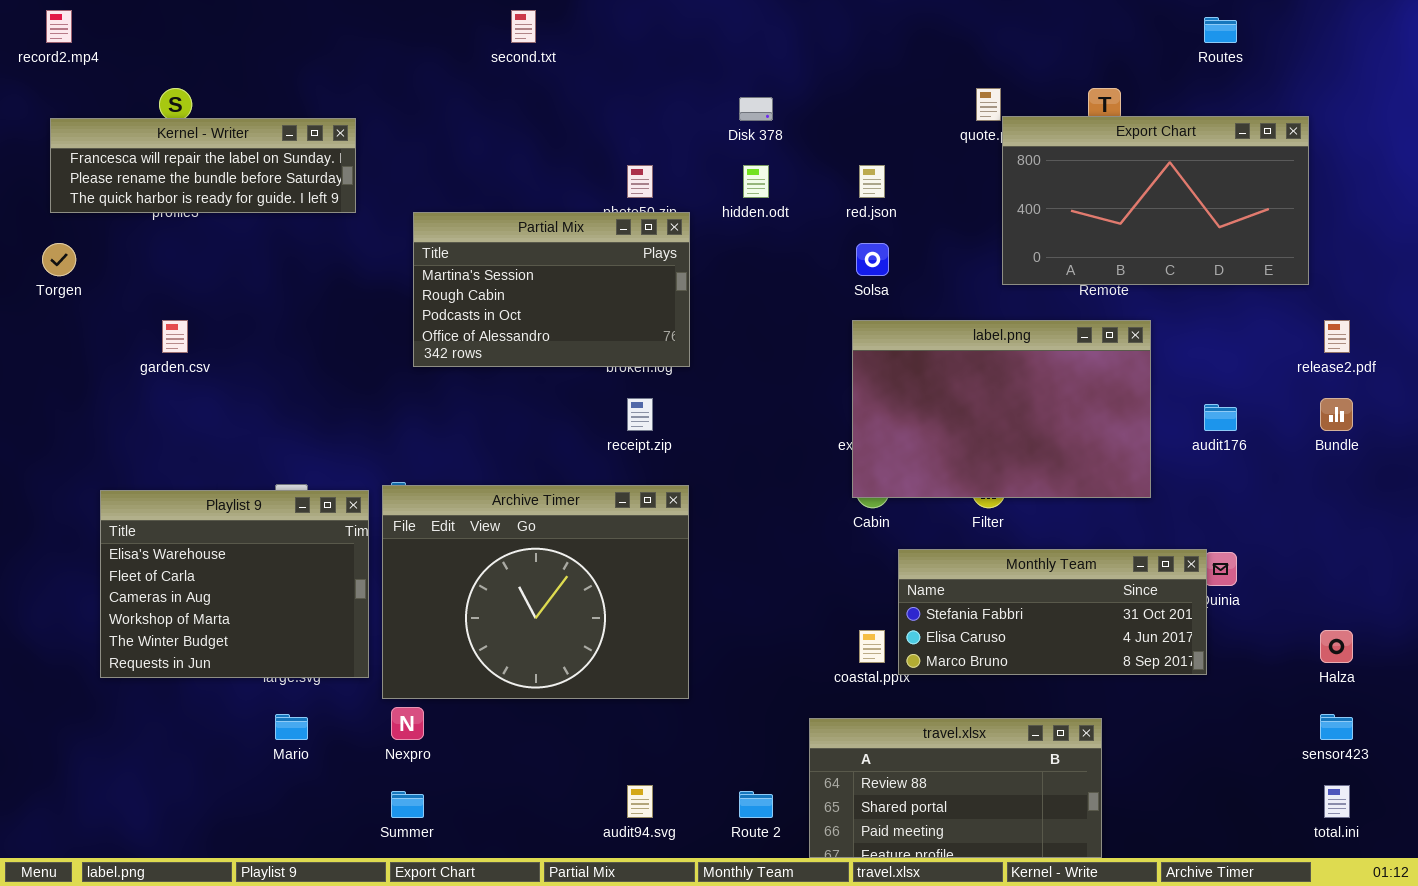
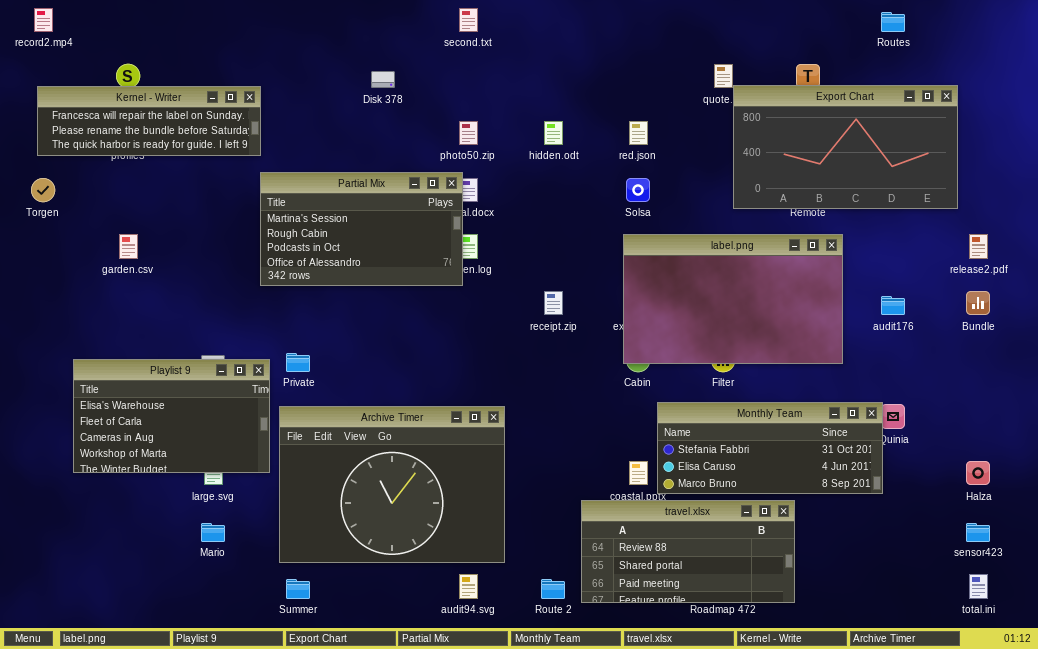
second.txt: [511,10,536,43] -> [459,8,478,32], moved
Disk 378: [739,97,773,121] -> [371,71,395,88], moved
Partial Mix: [413,212,690,367] -> [260,172,463,286], moved
receipt.zip: [627,398,653,431] -> [544,291,563,315], moved
Archive Timer: [382,485,689,699] -> [279,406,505,563], moved
Playlist 9: [100,490,369,678] -> [73,359,270,473], resized
travel.xlsx: [809,718,1102,858] -> [581,500,795,603], moved

